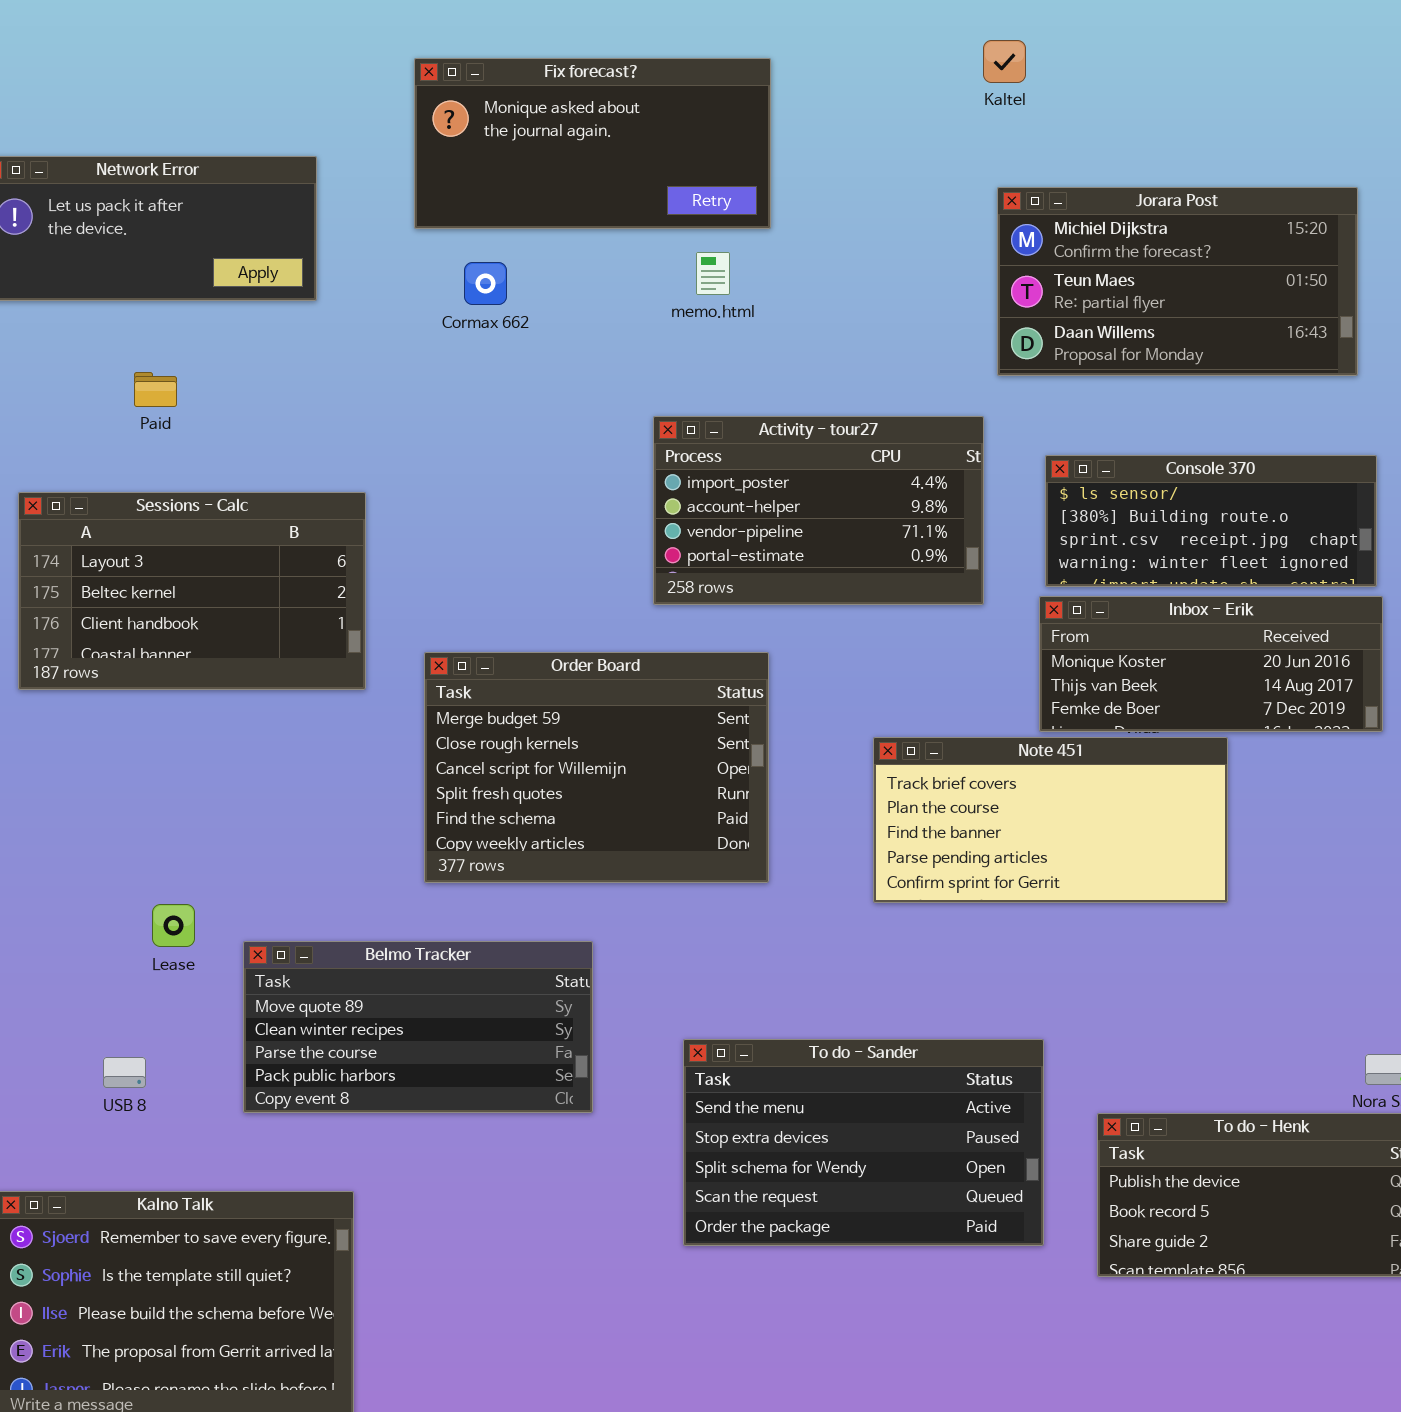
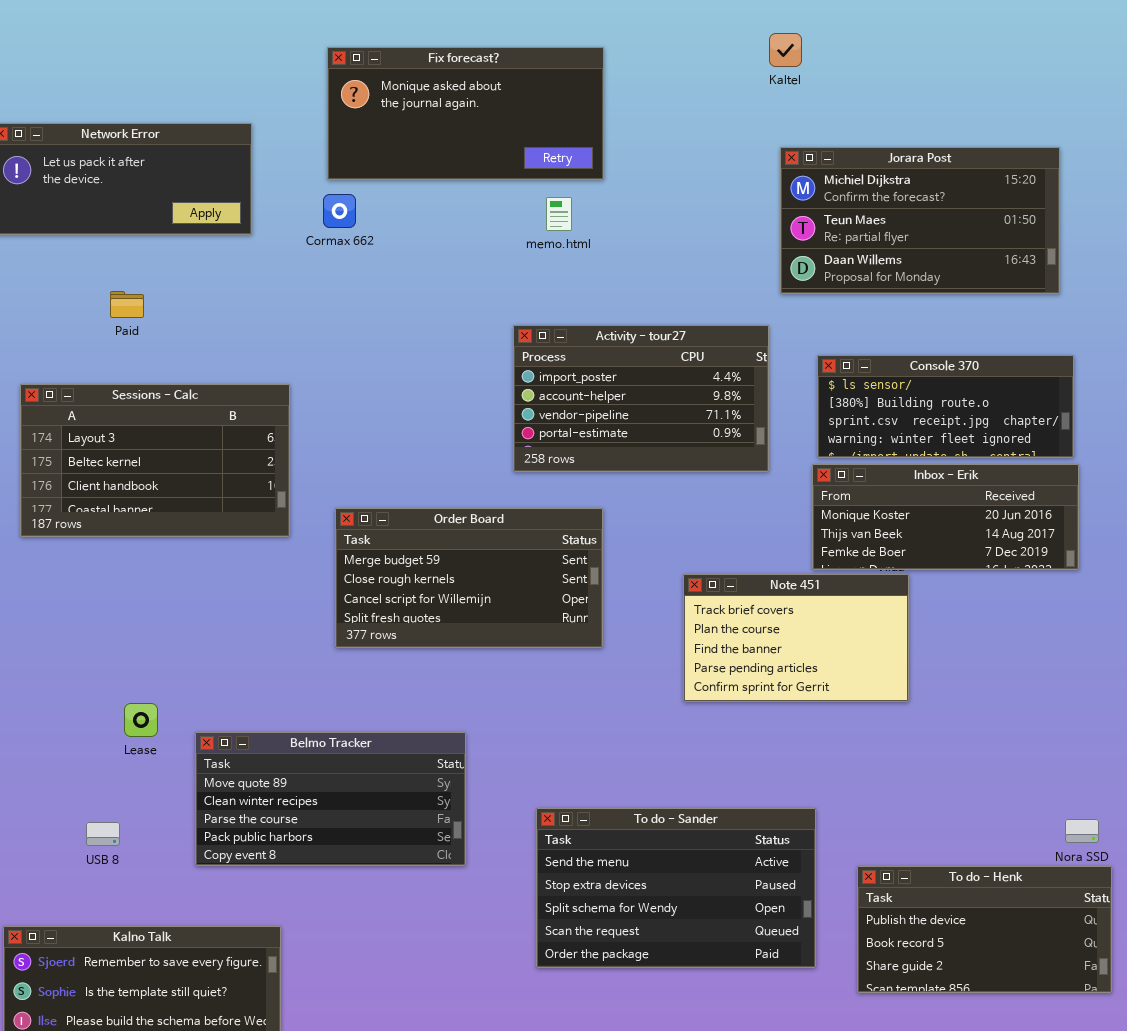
Cormax 662: [464,262,507,305] -> [323,194,356,228], moved
Order Board: [424,652,769,883] -> [335,508,603,648], resized
Note 451: [873,737,1228,903] -> [683,574,909,702], resized

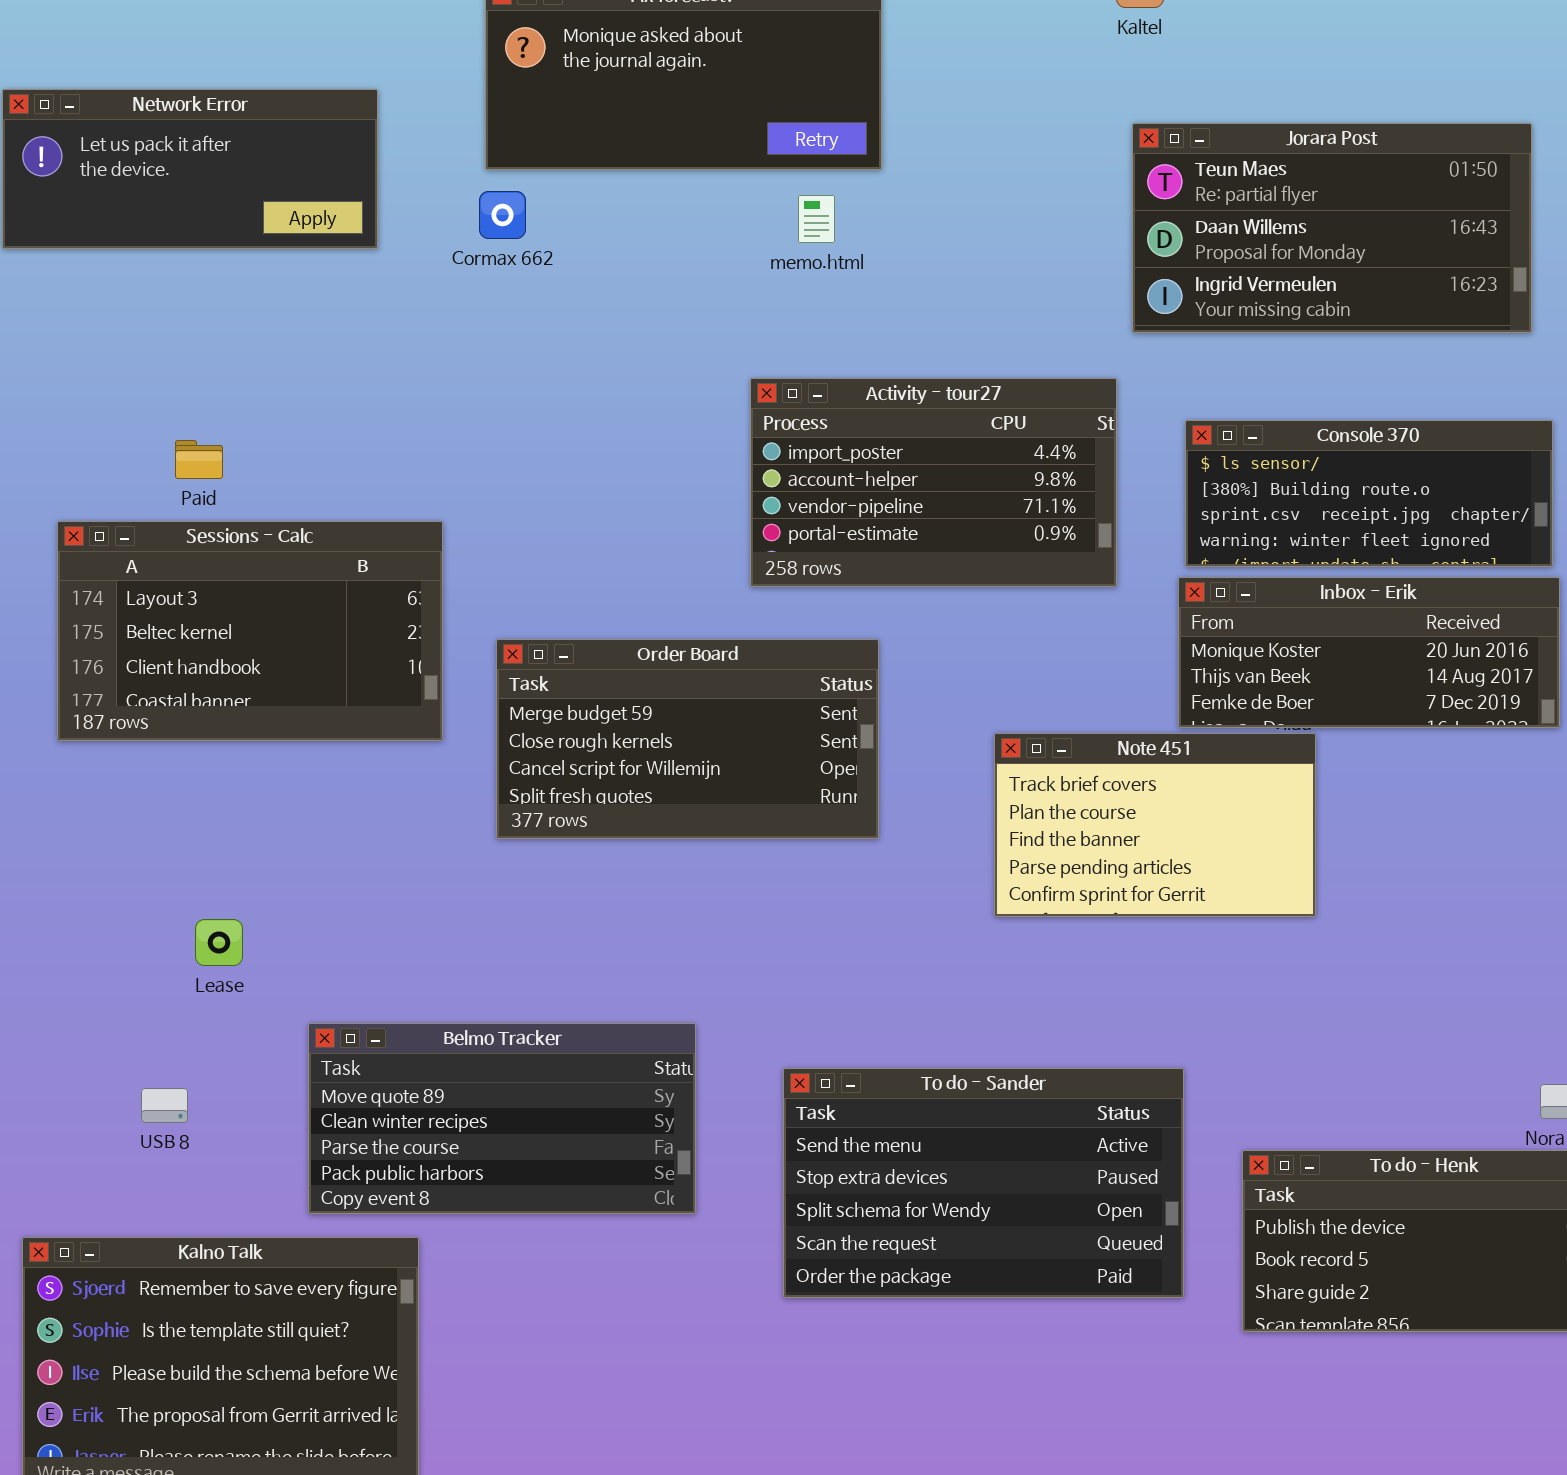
Jorara Post: [780,147,1060,294] -> [1132,123,1532,333], scrolled down 1 row
Paid: [110,291,144,318] -> [175,440,223,479], moved
Sessions - Calc: [20,384,290,537] -> [57,521,443,741], moved
Belmo Tracker: [195,732,466,866] -> [308,1023,696,1214], moved

